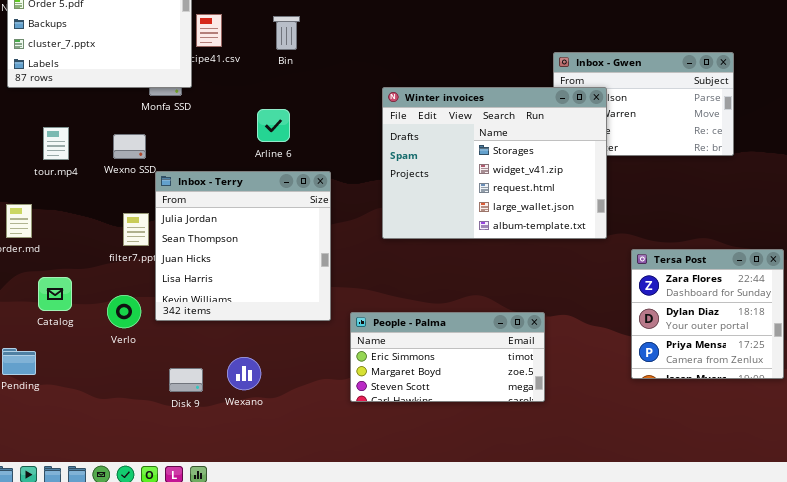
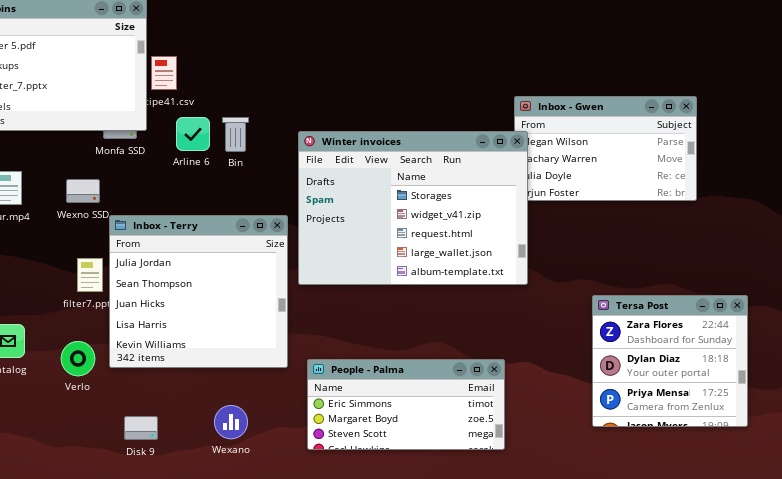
Bin: [273,16,300,50] -> [222,117,249,152], moved
Winter invoices: [382,87,607,239] -> [298,131,528,285], moved
Arline 6: [257,109,290,142] -> [176,117,210,151], moved
Wexano: [227,357,261,390] -> [214,405,248,439], moved

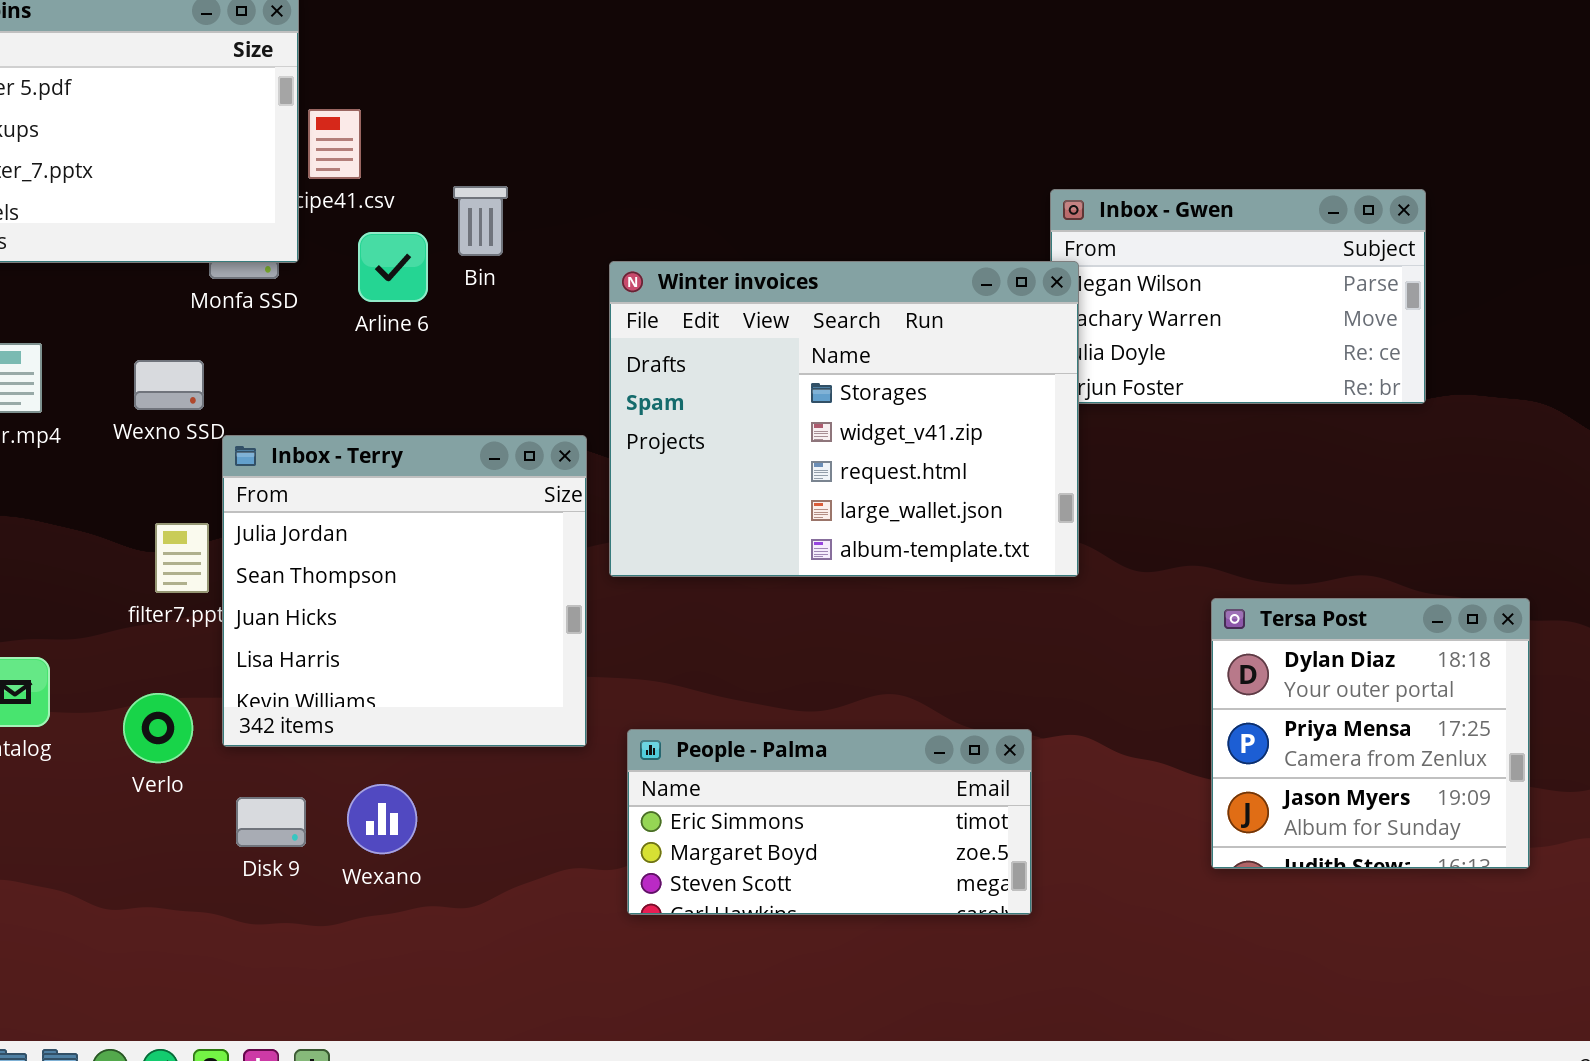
Bin: [222,117,249,152] -> [453,186,508,256], moved
Tersa Post: [592,295,748,427] -> [1211,598,1530,869], scrolled down 1 row
Wexano: [214,405,248,439] -> [347,784,417,854], moved
Disk 9: [124,416,158,440] -> [236,797,306,847], moved

